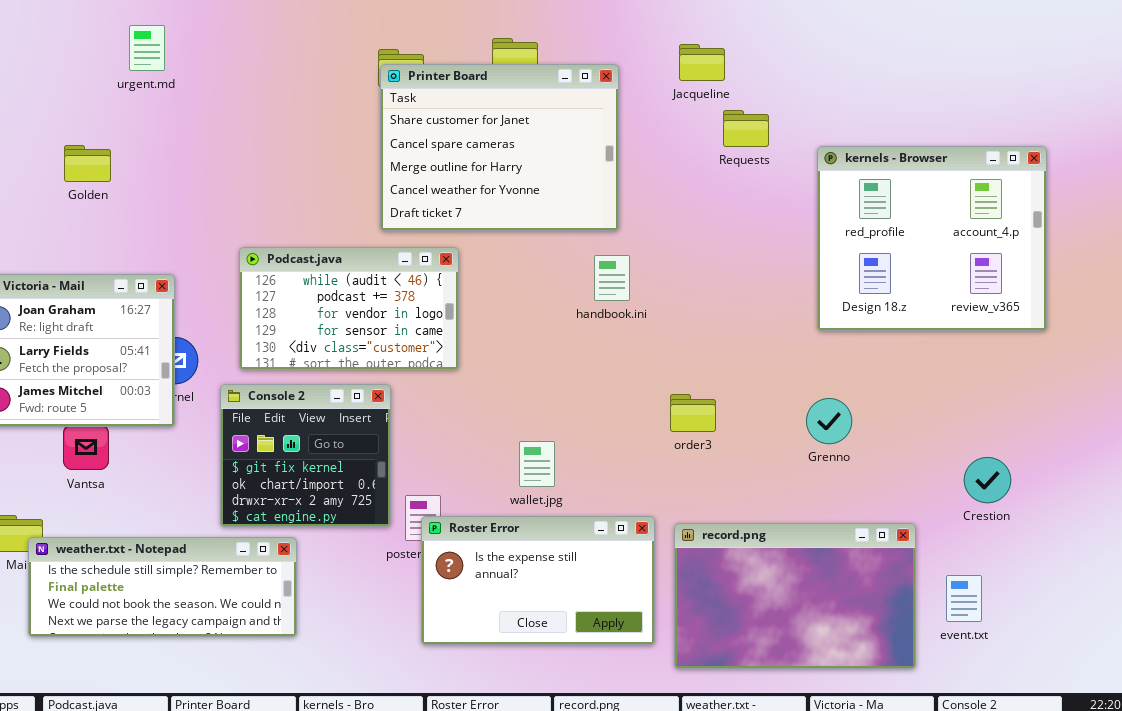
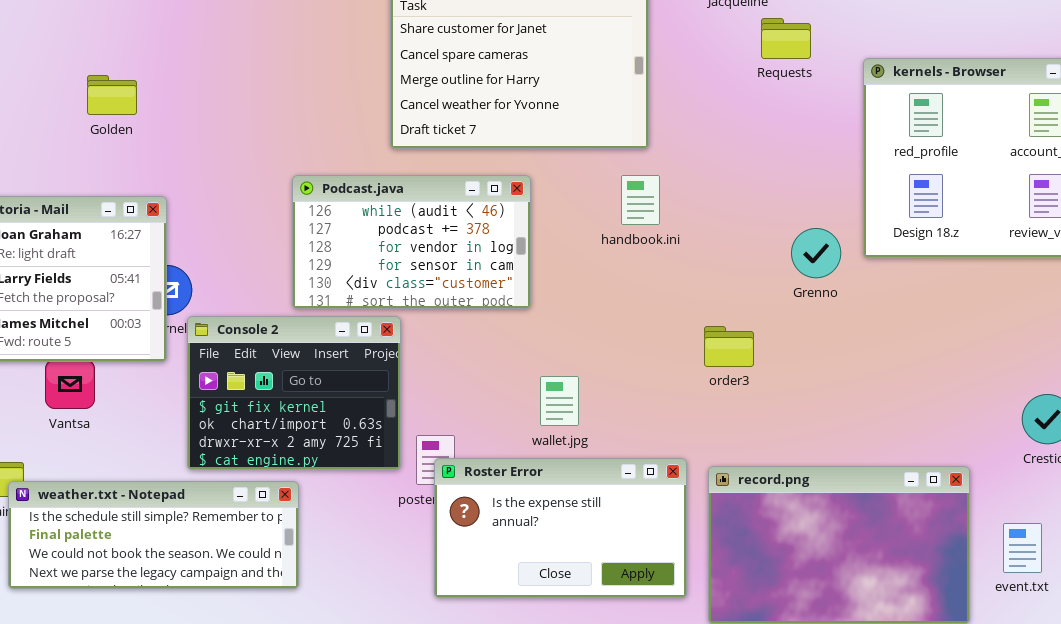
Golden: [64,145,111,182] -> [87,75,137,115], moved
Podcast.java: [239,247,459,370] -> [292,175,531,309], moved
Console 2: [220,384,391,527] -> [187,316,401,470], resized
Grenno: [806,398,852,444] -> [791,228,841,278], moved

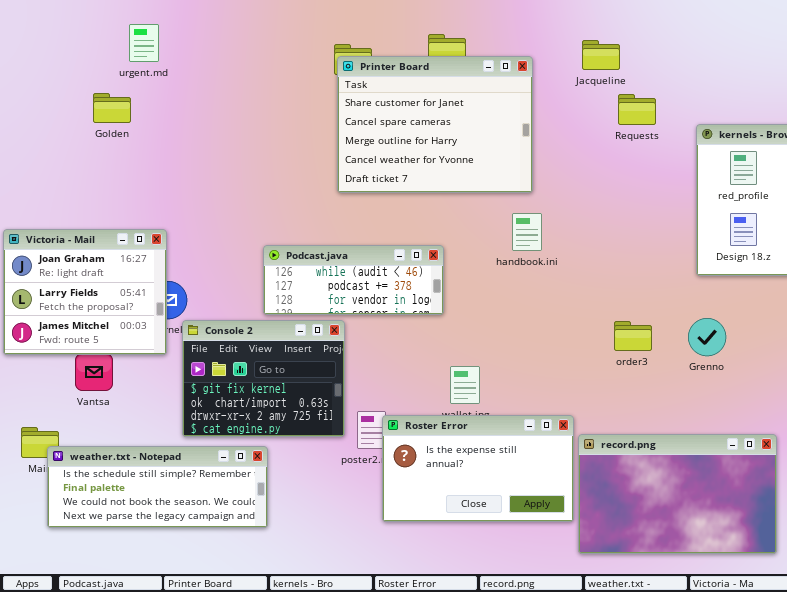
Golden: [87,75,137,115] -> [93,93,131,123], moved
Podcast.java: [292,175,531,309] -> [263,245,444,315], resized
Grenno: [791,228,841,278] -> [688,318,726,356], moved
order3: [704,326,754,367] -> [614,321,652,351], moved
Roster Error: [434,458,687,598] -> [382,415,574,522], moved

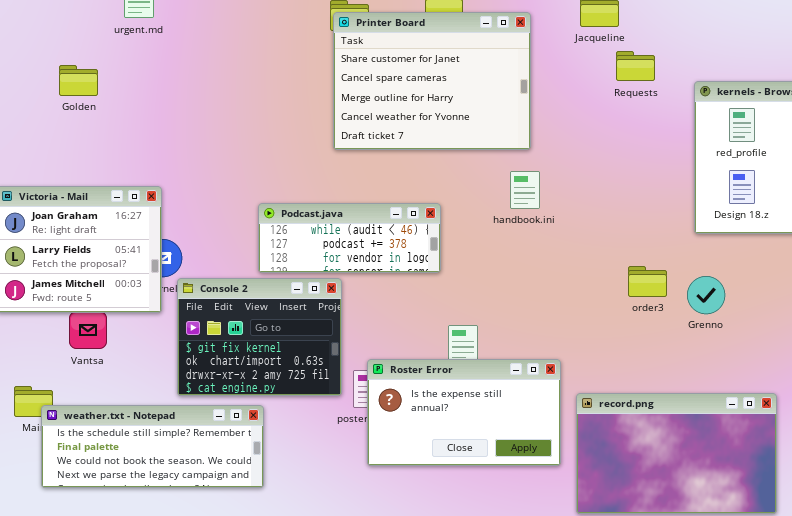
Golden: [93,93,131,123] -> [59,65,98,96], moved
order3: [614,321,652,351] -> [628,266,667,297], moved
Roster Error: [382,415,574,522] -> [367,359,561,466], moved

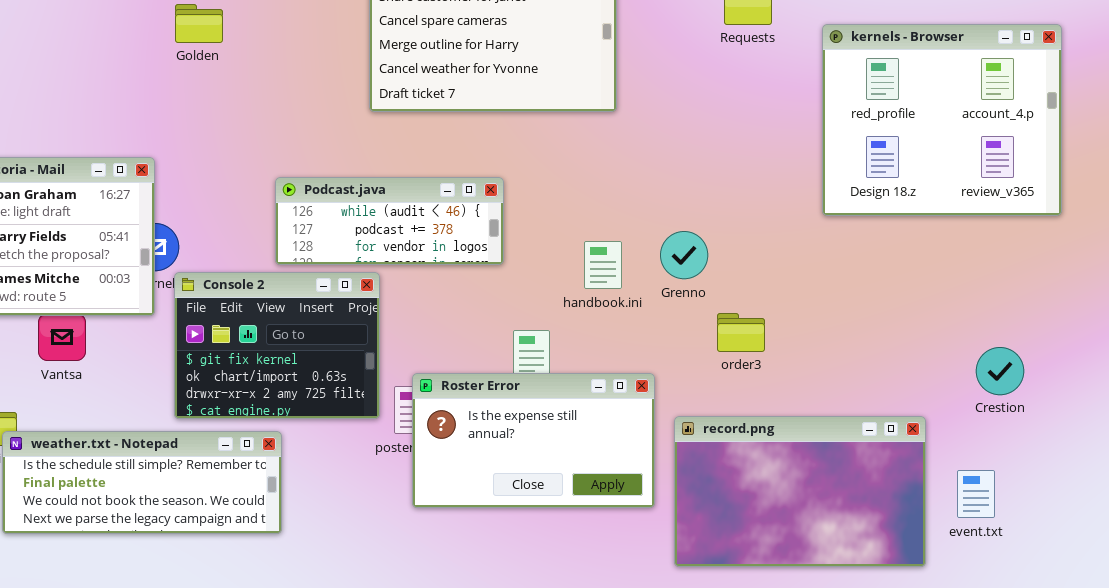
Golden: [59,65,98,96] -> [175,4,223,43], moved
handbook.ini: [510,171,540,209] -> [584,241,622,289], moved
order3: [628,266,667,297] -> [717,313,765,352], moved
Grenno: [687,276,725,314] -> [660,231,708,279], moved

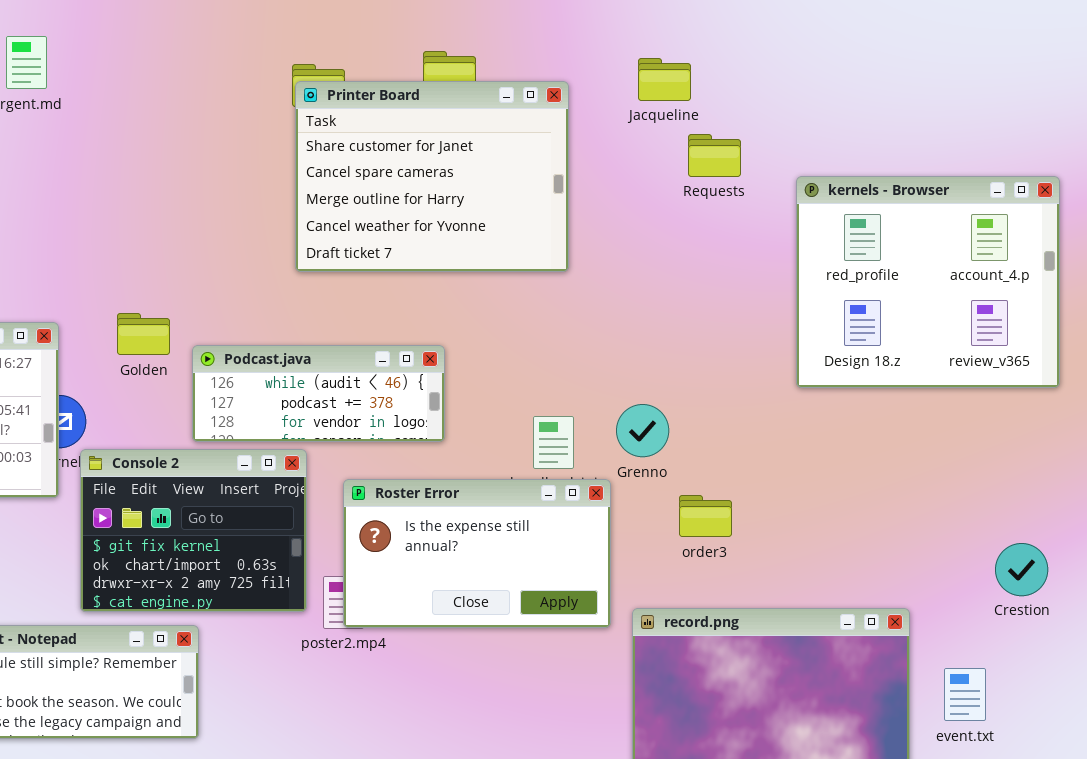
Golden: [175,4,223,43] -> [117,313,170,355], moved
Crestion: [976,347,1024,395] -> [995,543,1048,596], moved
Roster Error: [412,373,655,508] -> [343,479,611,628], moved

